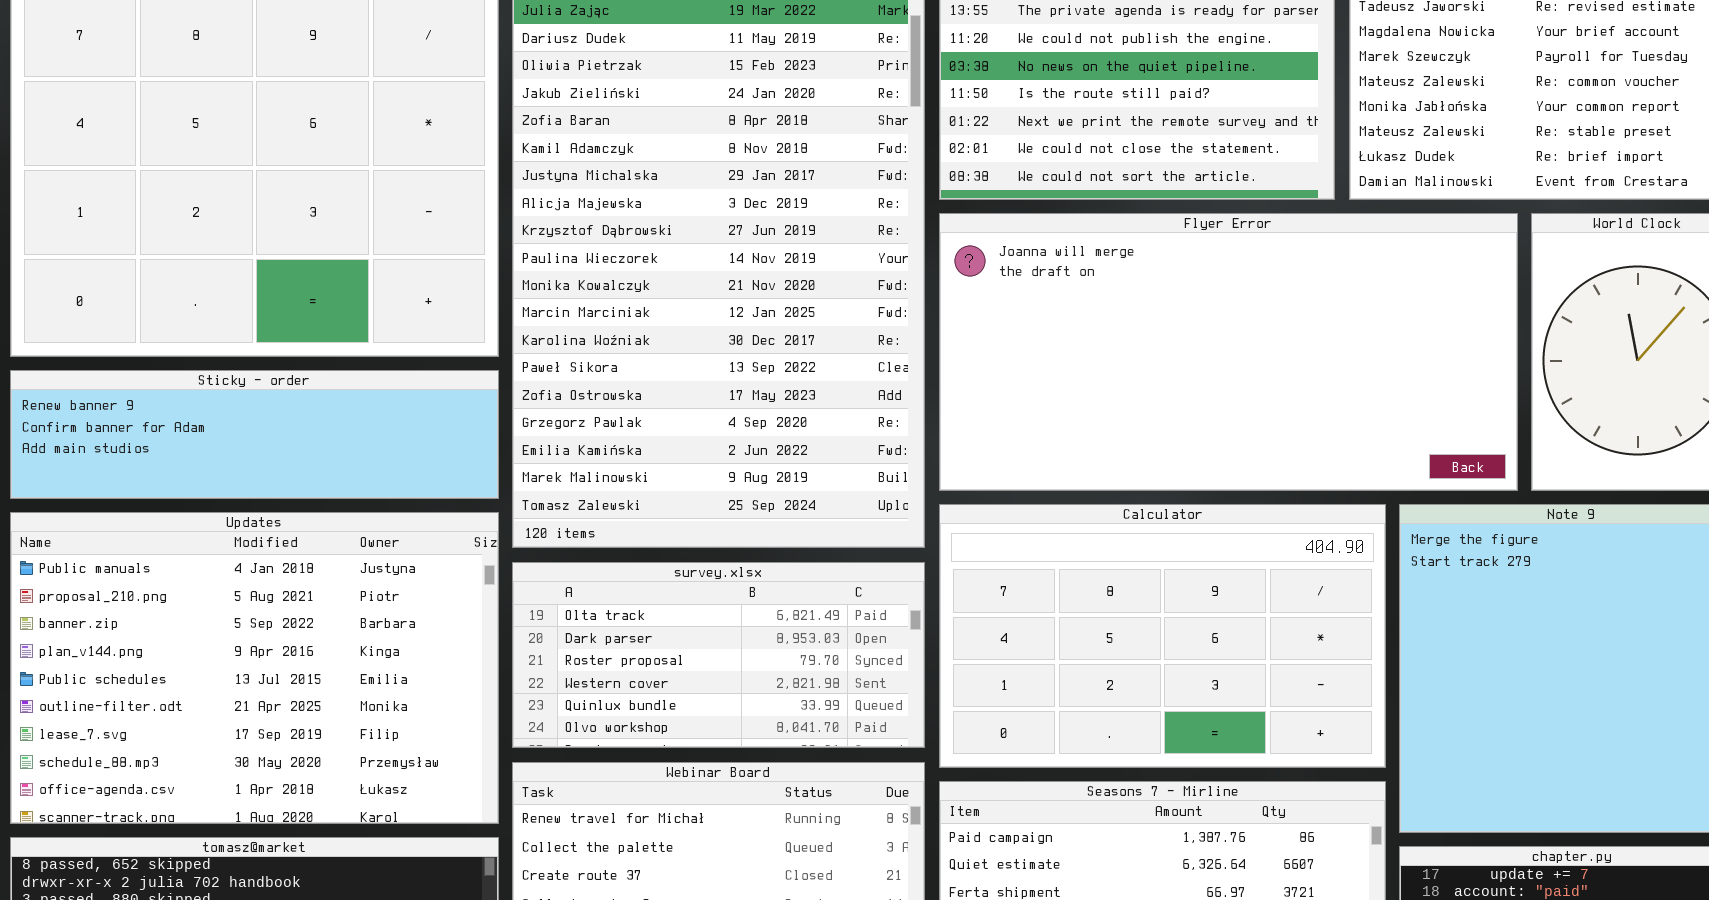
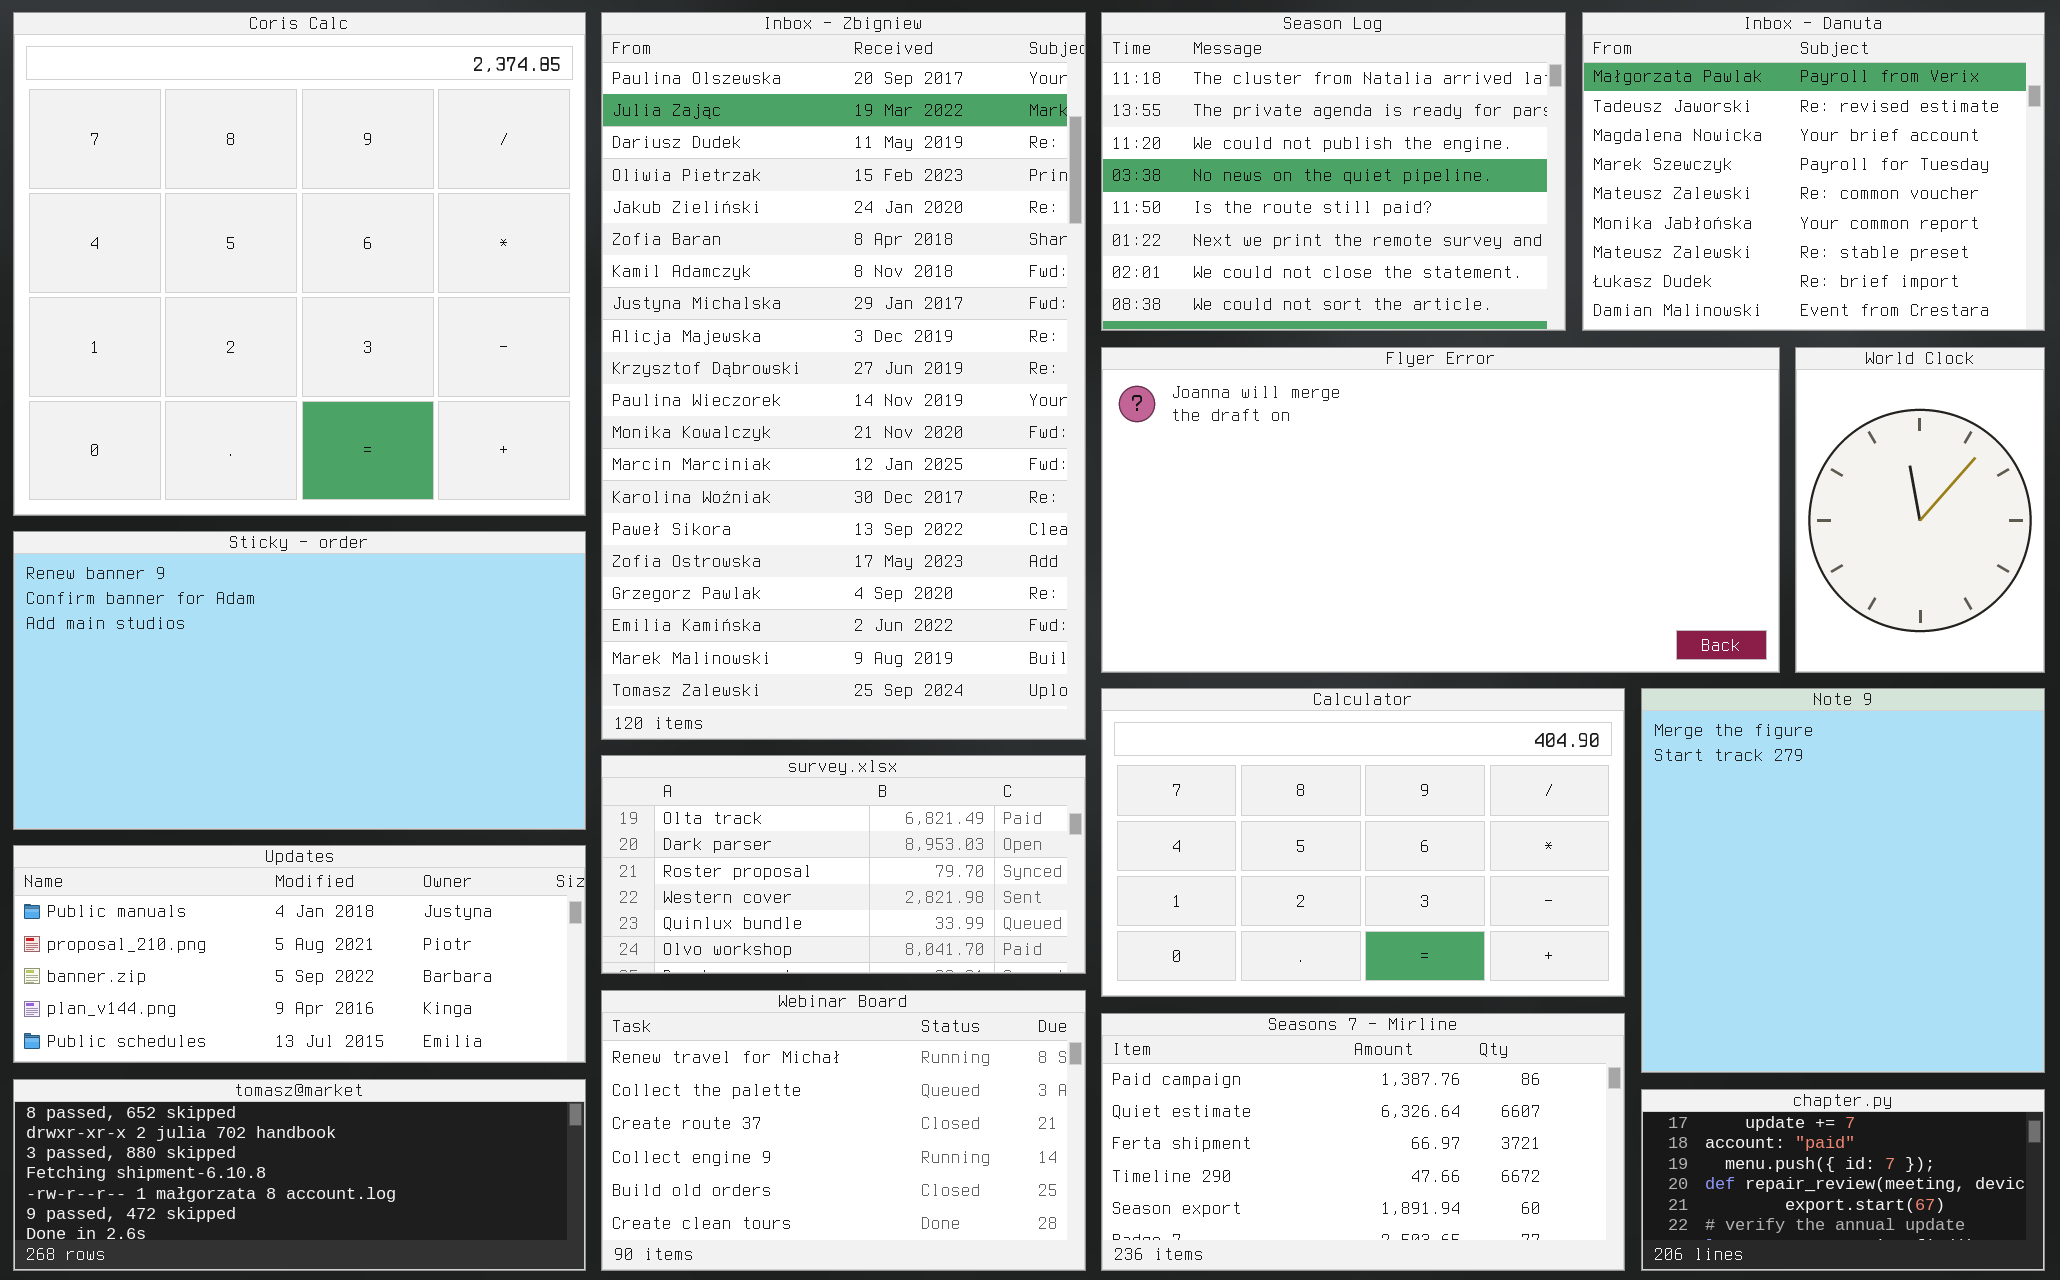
Sticky - order: [10,370,499,499] -> [13,531,586,830], resized
Updates: [10,512,499,824] -> [13,845,586,1063], resized

